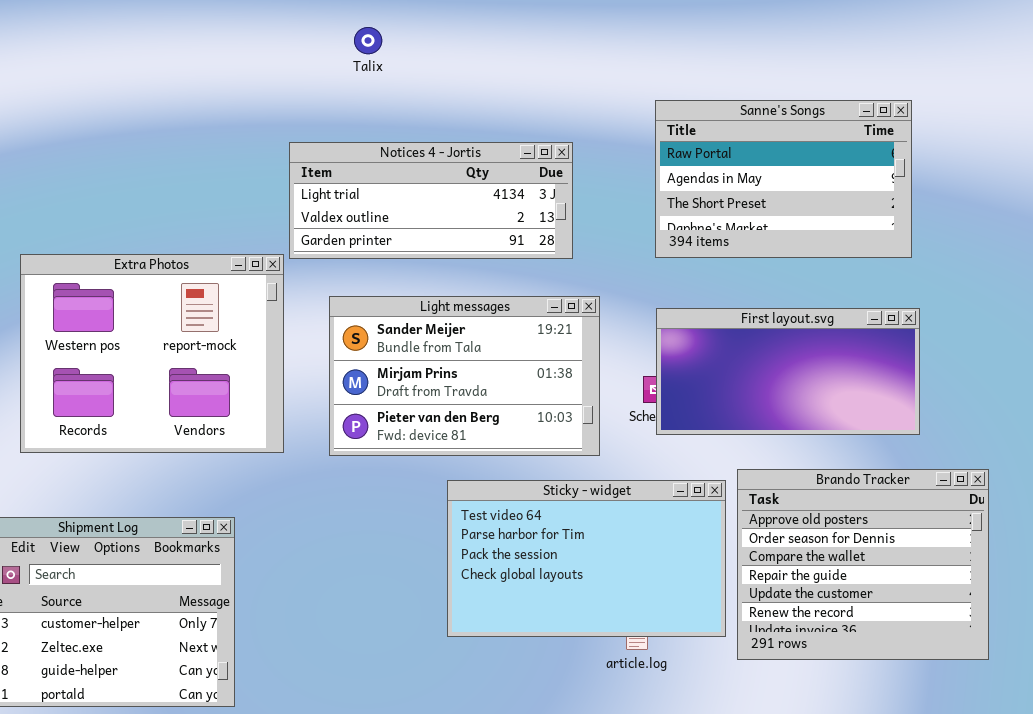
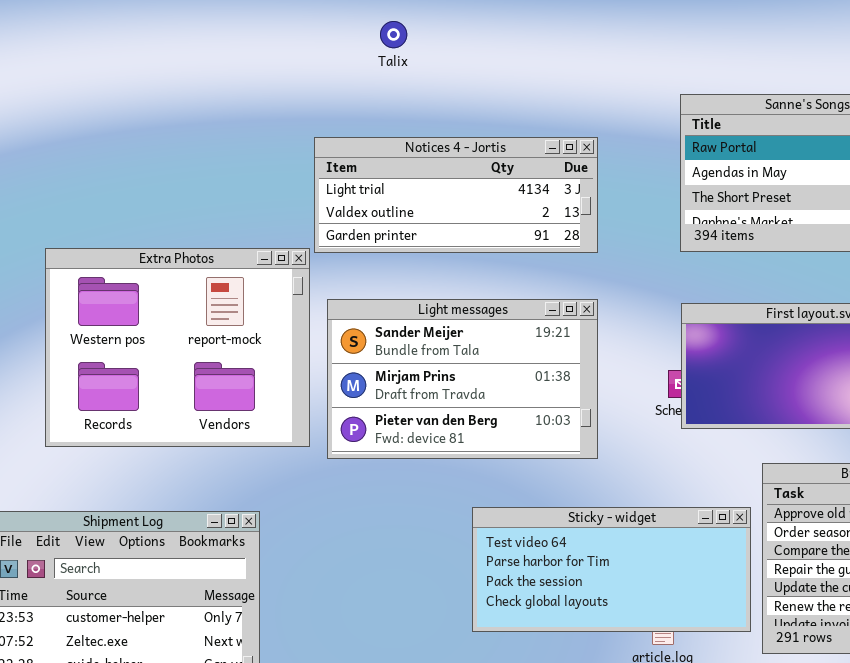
Light messages: [329,296,600,456] -> [327,299,598,459], moved
Sticky - widget: [447,480,726,637] -> [472,507,751,632], resized

